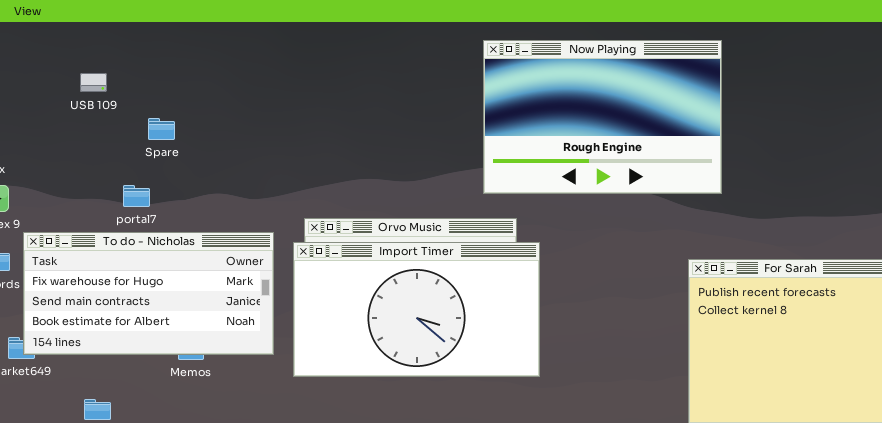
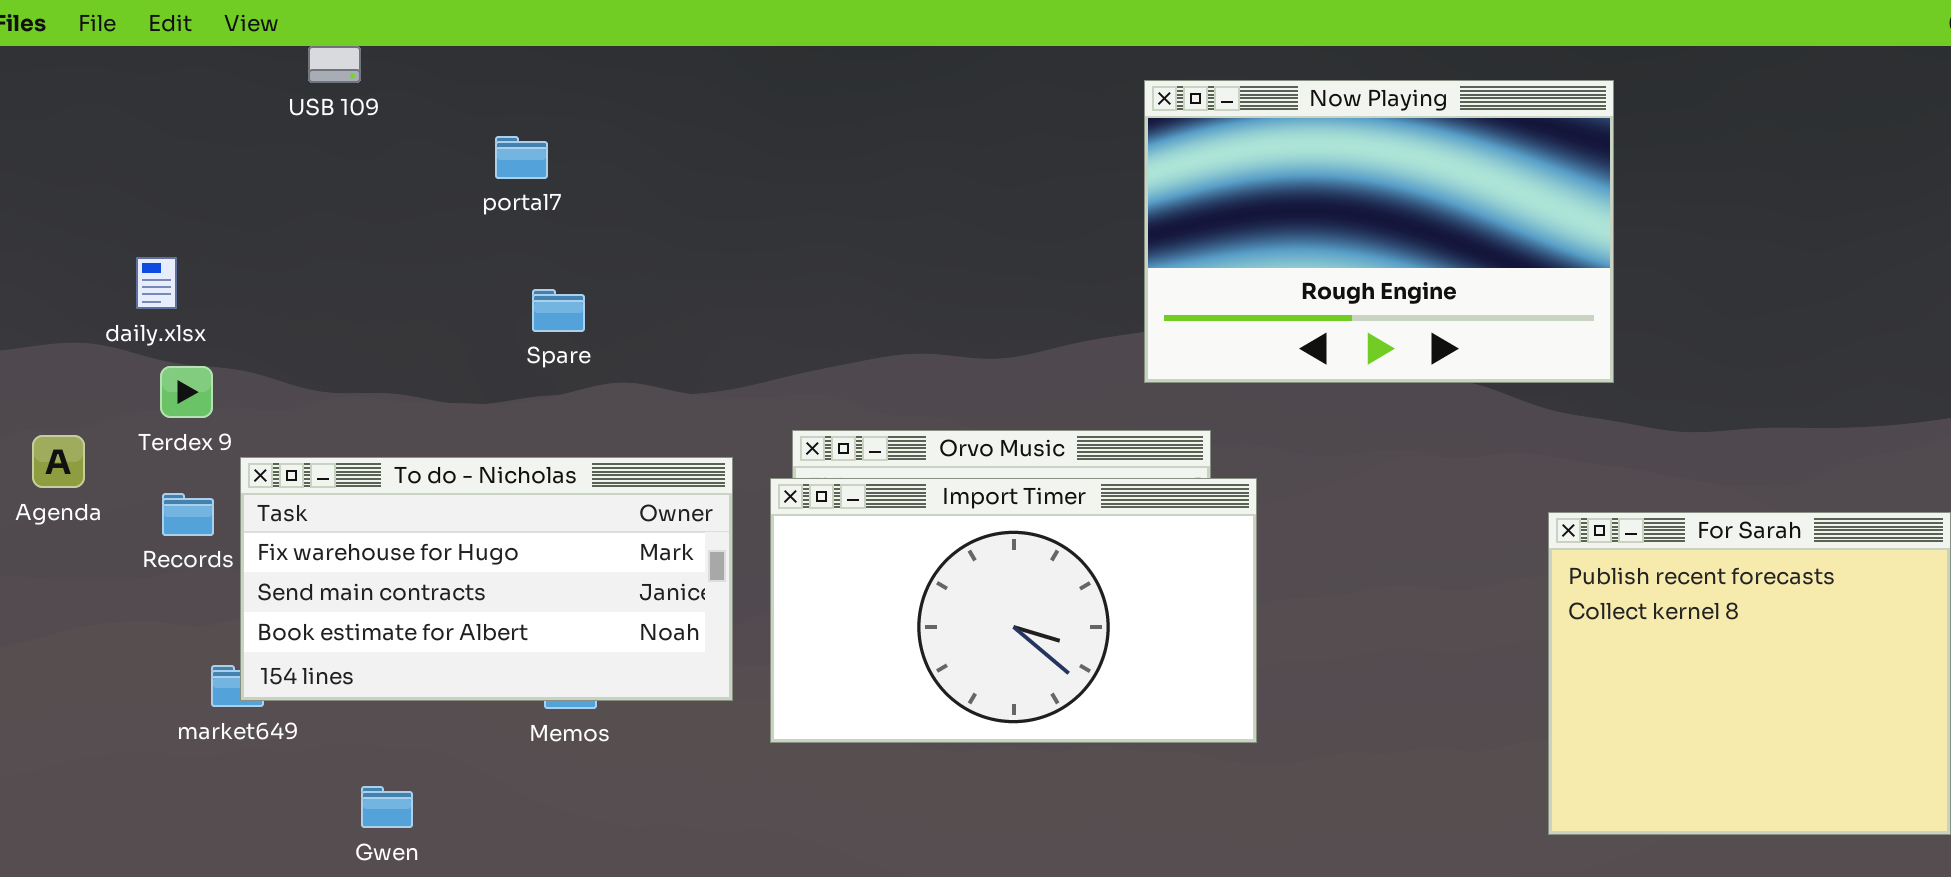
USB 109: [80,73,107,92] -> [308,46,361,83], moved
Spare: [148,118,175,140] -> [532,289,585,332], moved
portal7: [123,185,150,207] -> [495,136,548,179], moved

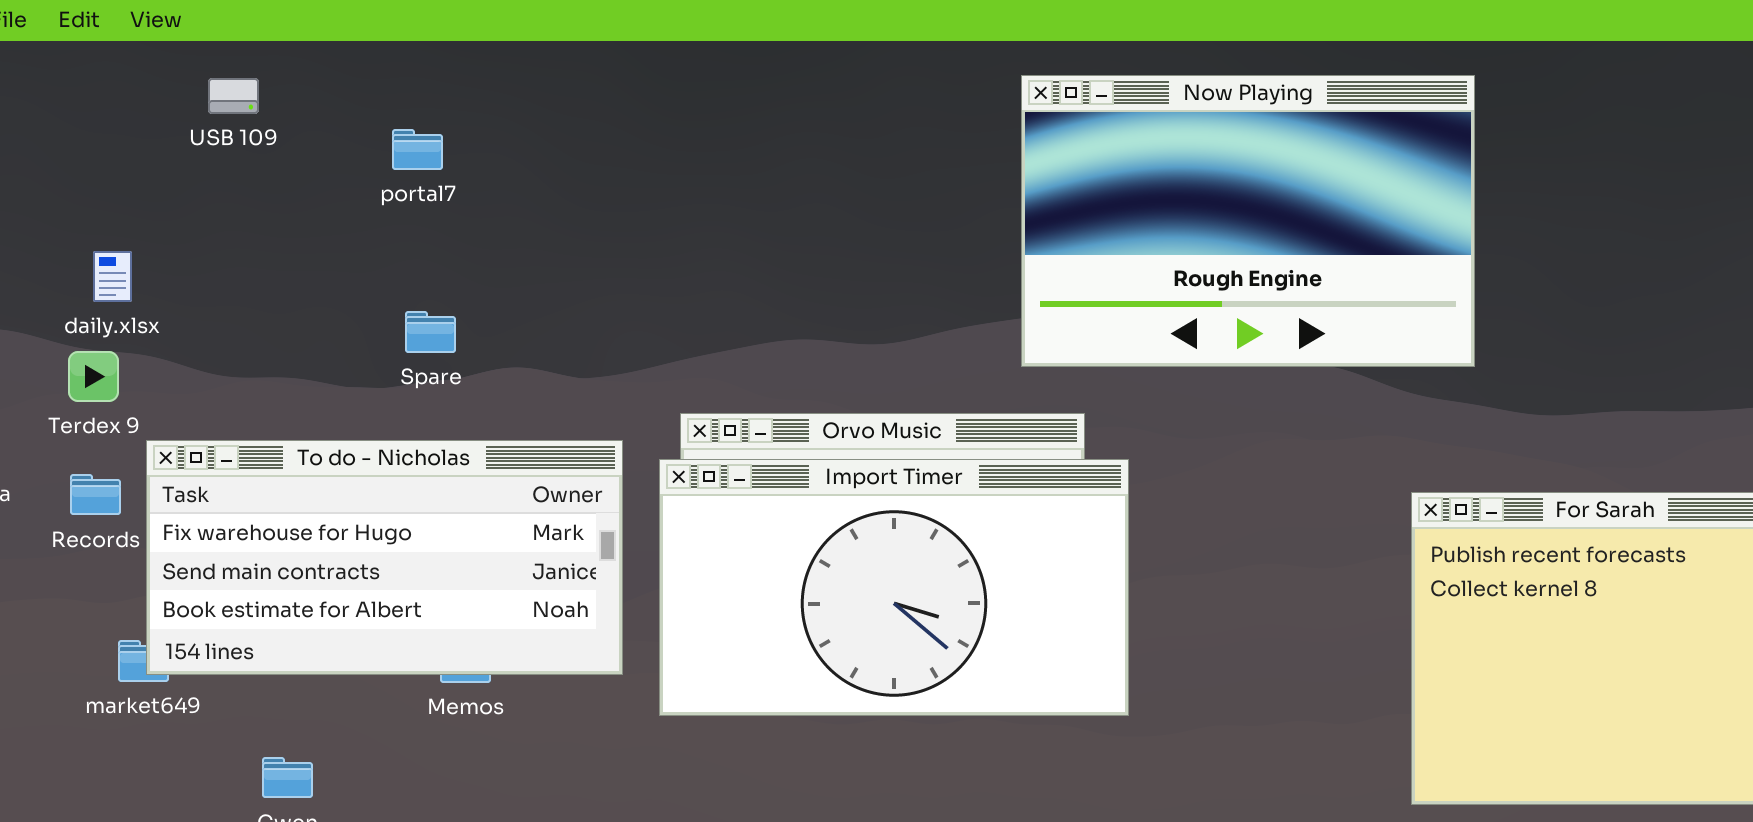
USB 109: [308,46,361,83] -> [208,78,259,114], moved
daily.xlsx: [136,257,177,309] -> [93,251,132,302], moved
Spare: [532,289,585,332] -> [405,311,456,353], moved

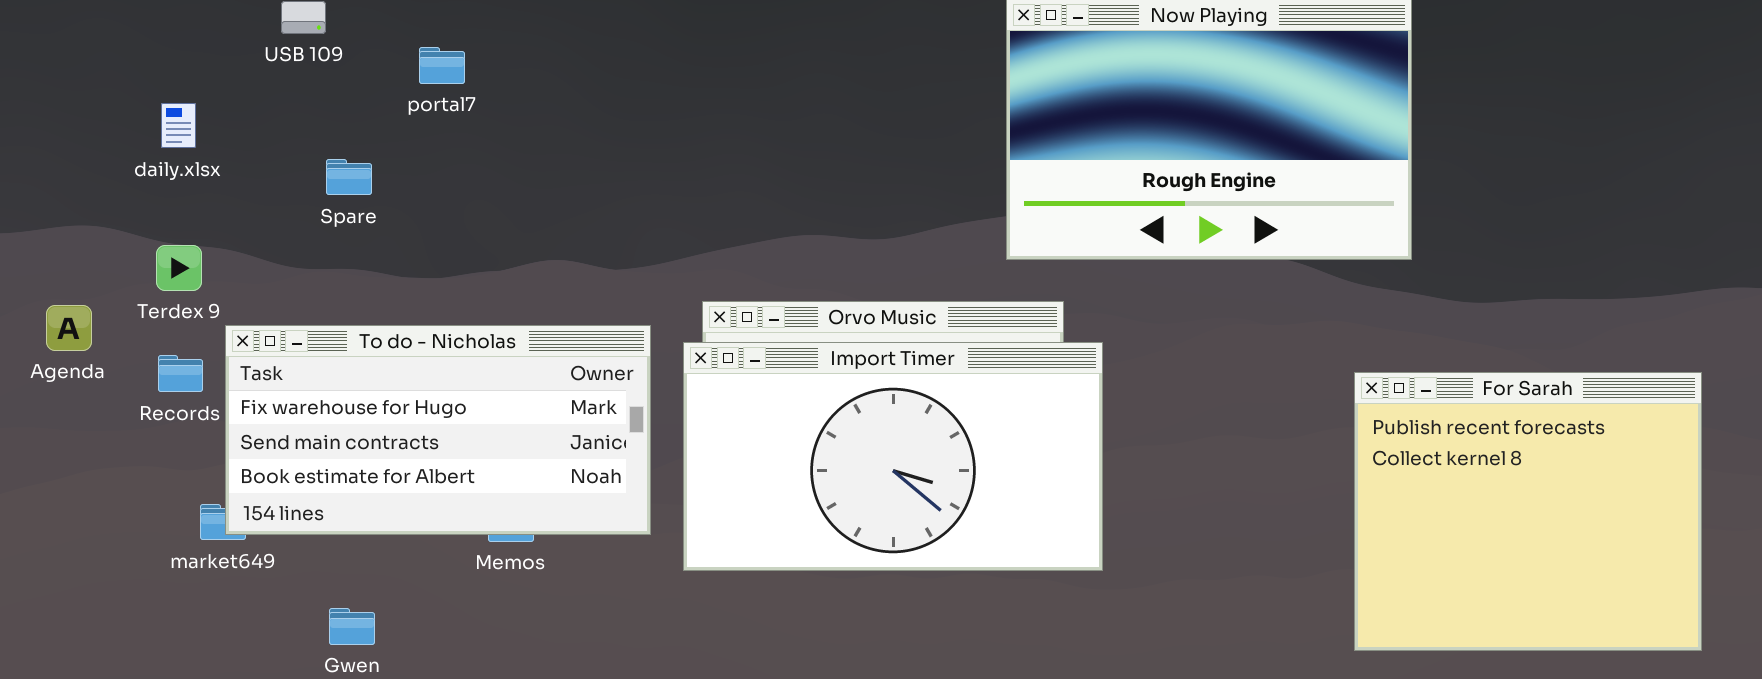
portal7: [392,129,443,170] -> [419,47,465,84], moved
daily.xlsx: [93,251,132,302] -> [161,103,196,148], moved
Spare: [405,311,456,353] -> [326,159,372,195], moved

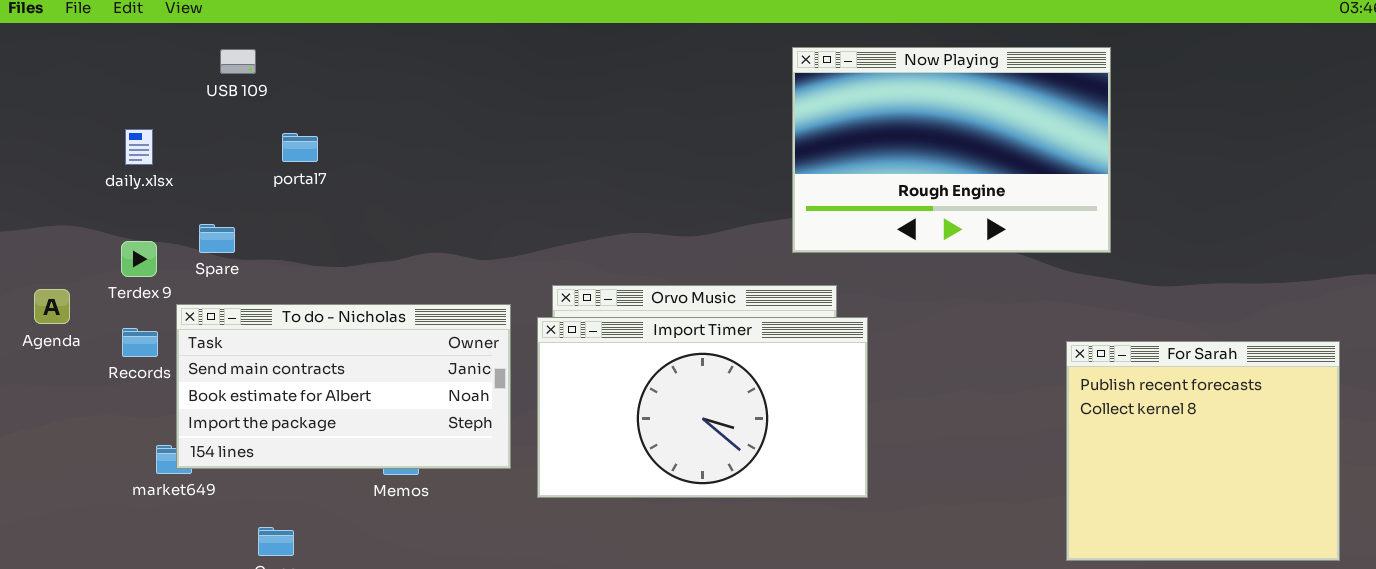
portal7: [419,47,465,84] -> [282,133,318,162], moved
Spare: [326,159,372,195] -> [199,224,235,253], moved
To do - Nicholas: [225,325,651,535] -> [176,304,511,469], scrolled down 1 row

